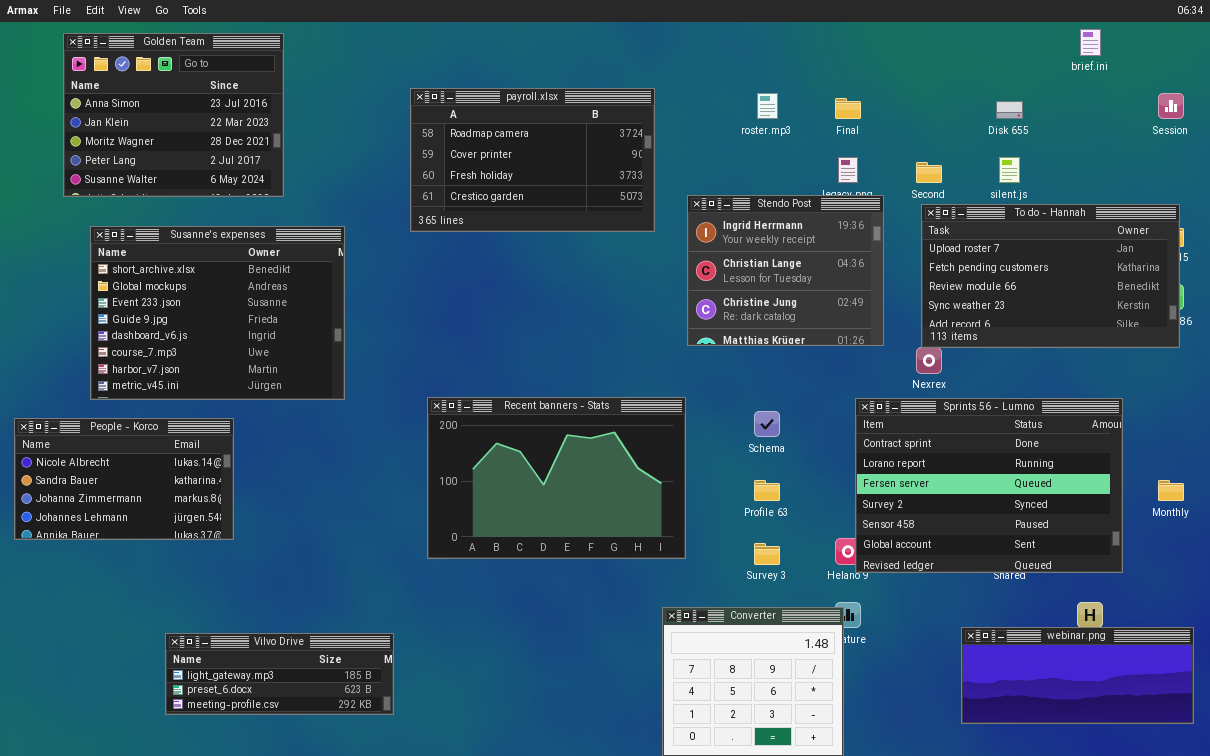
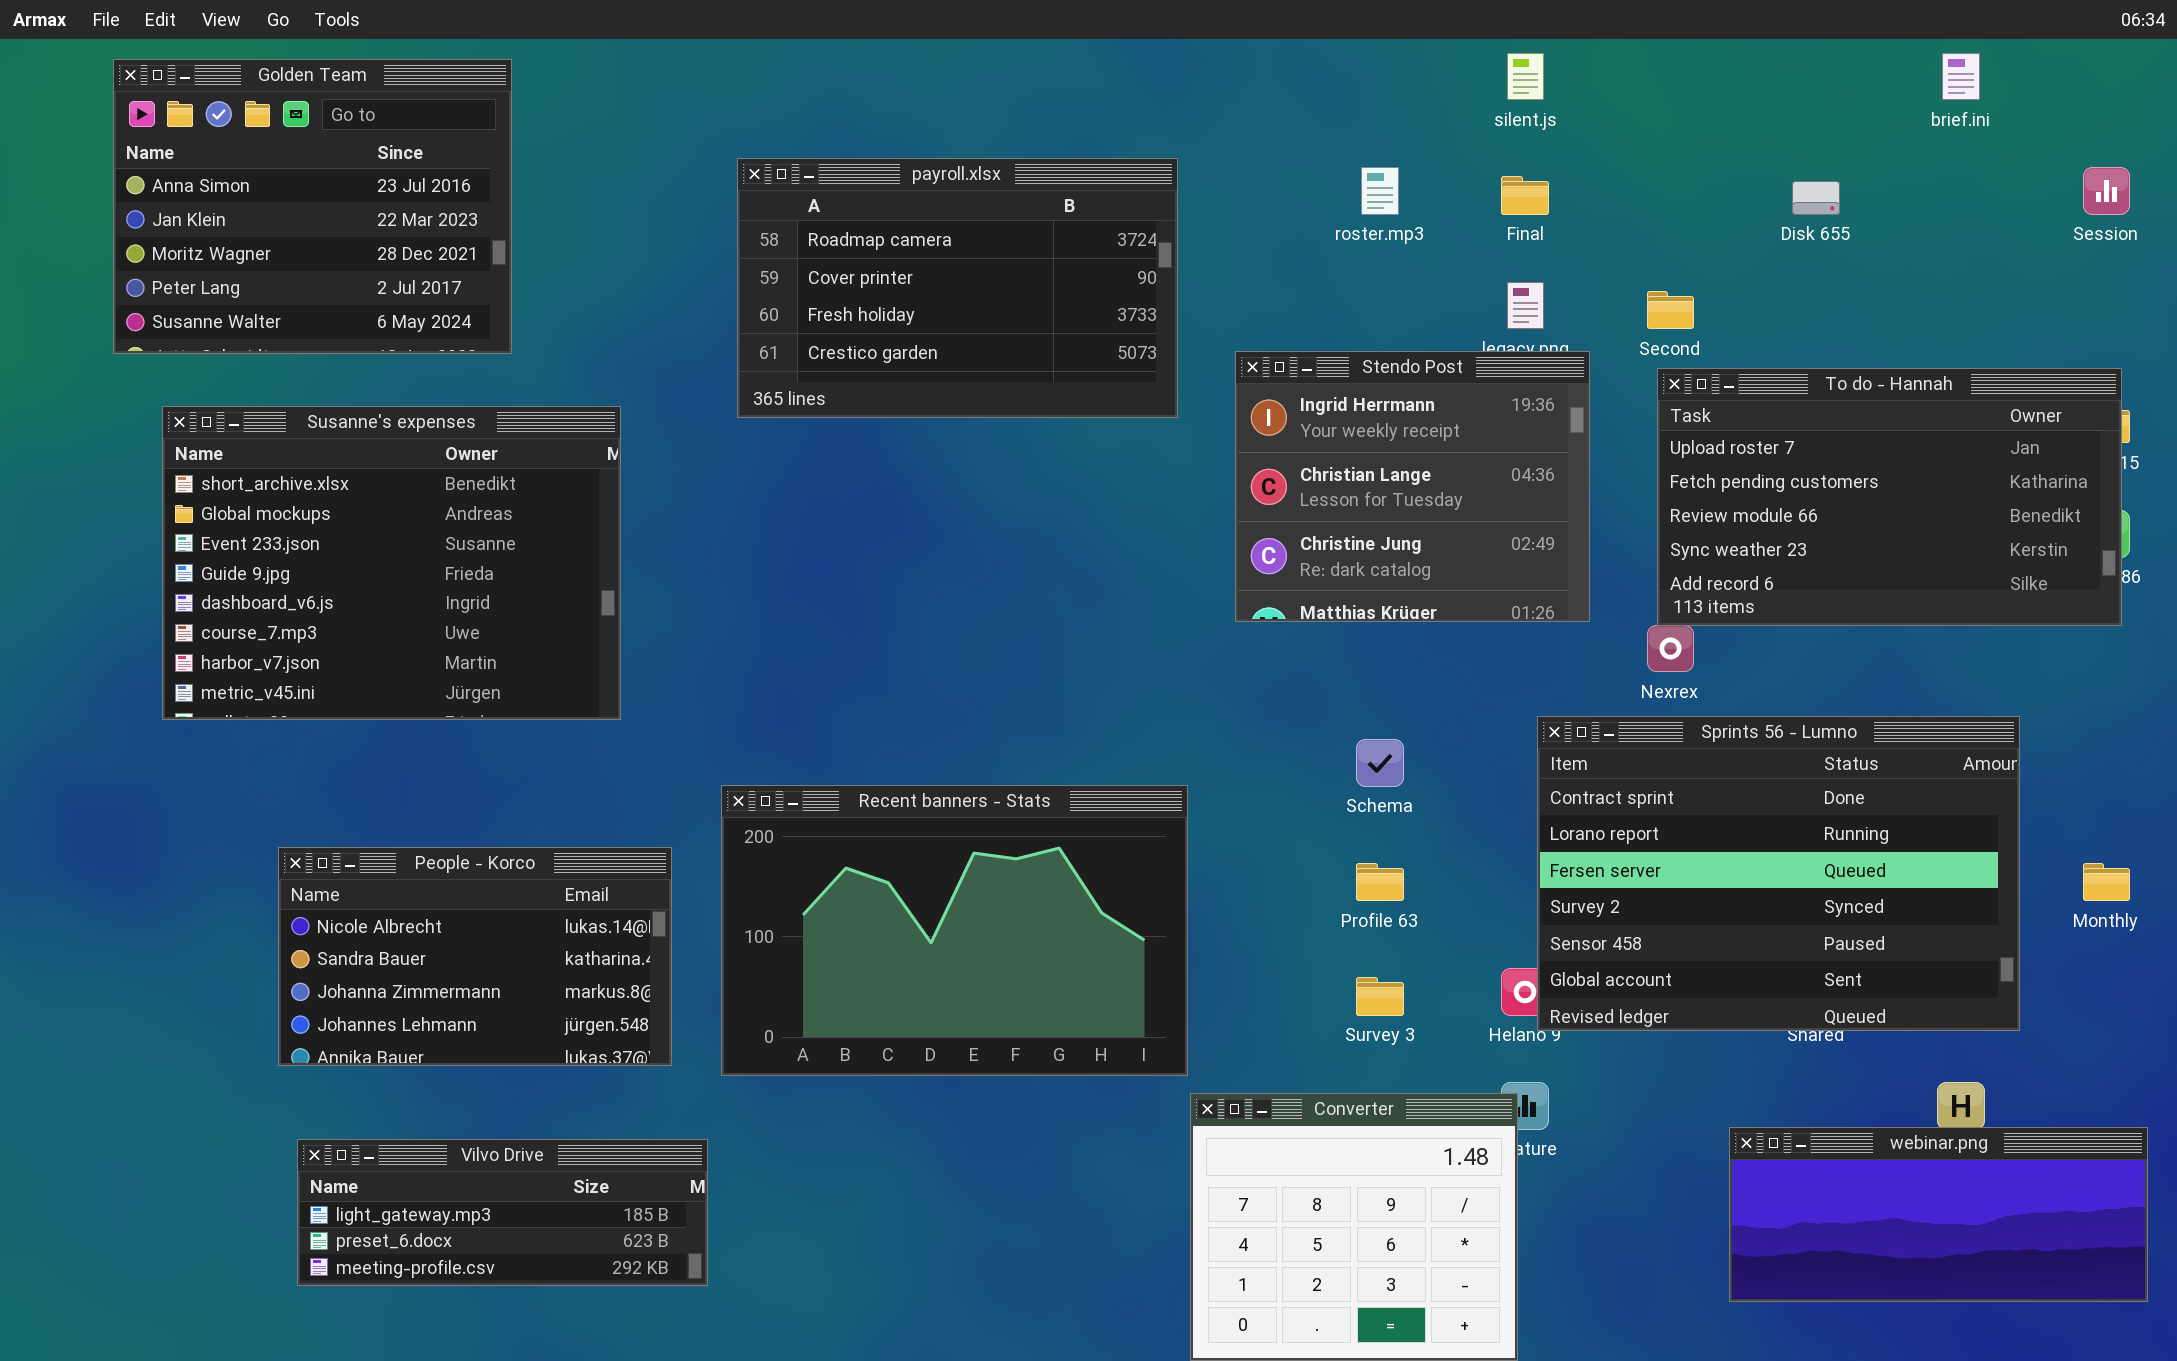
silent.js: [999,157,1020,183] -> [1507,53,1544,100], moved
Recent banners - Stats: [427,397,686,559] -> [721,785,1188,1076], moved
People - Korco: [14,418,234,540] -> [278,847,672,1066], moved

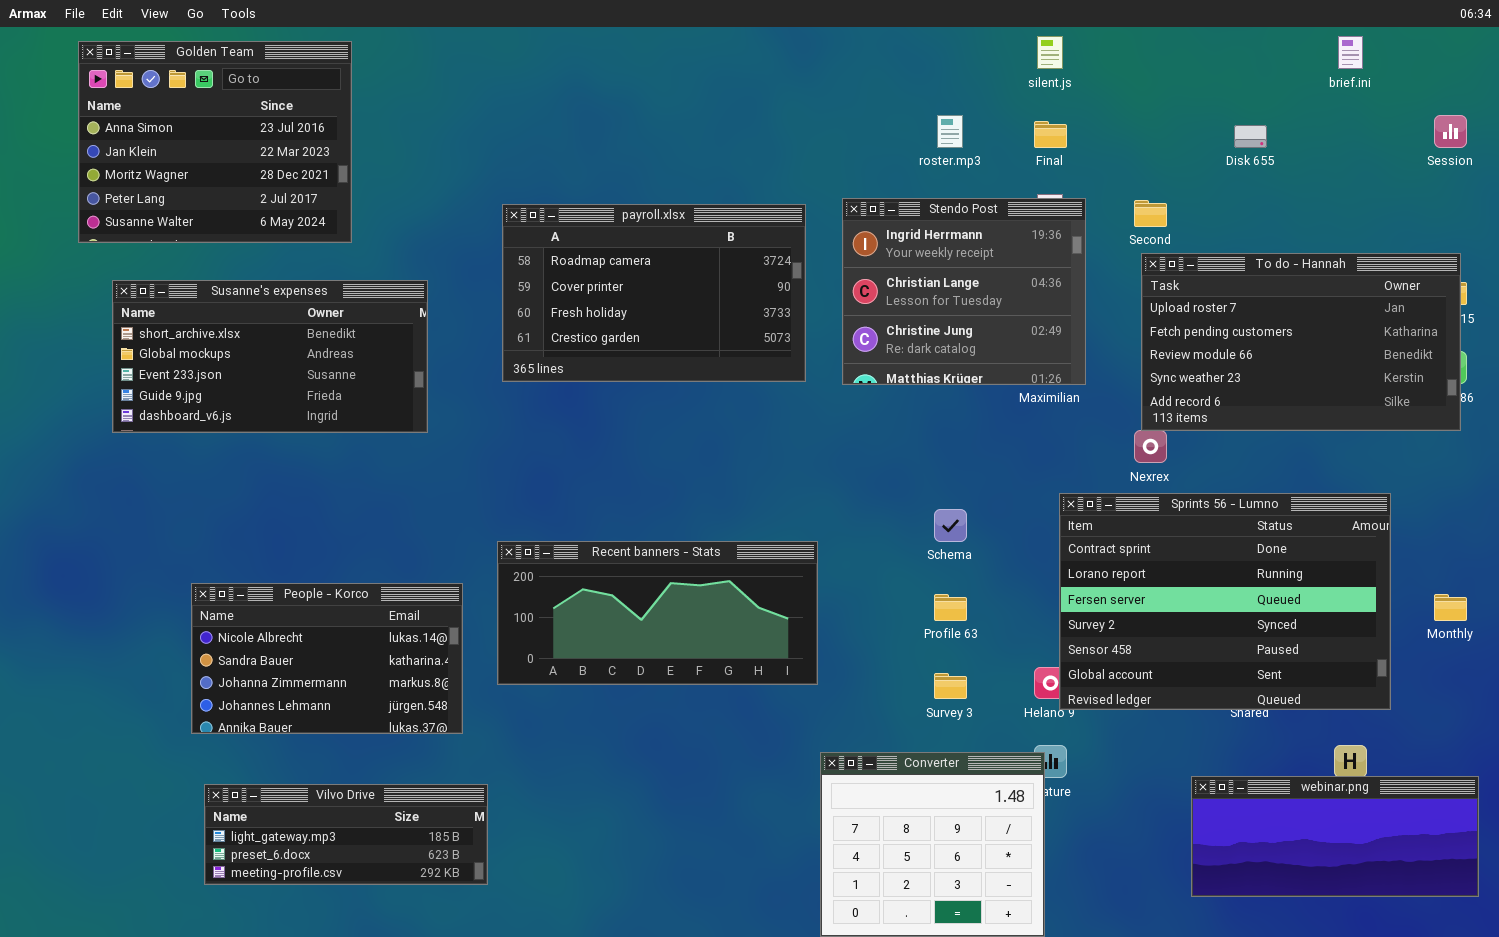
payroll.xlsx: [737,158,1178,418] -> [502,204,806,382], moved
Stendo Post: [1235,351,1590,622] -> [842,198,1086,385], moved
Susanne's expenses: [162,406,621,720] -> [112,280,428,433], resized
Recent banners - Stats: [721,785,1188,1076] -> [497,541,818,685], resized

